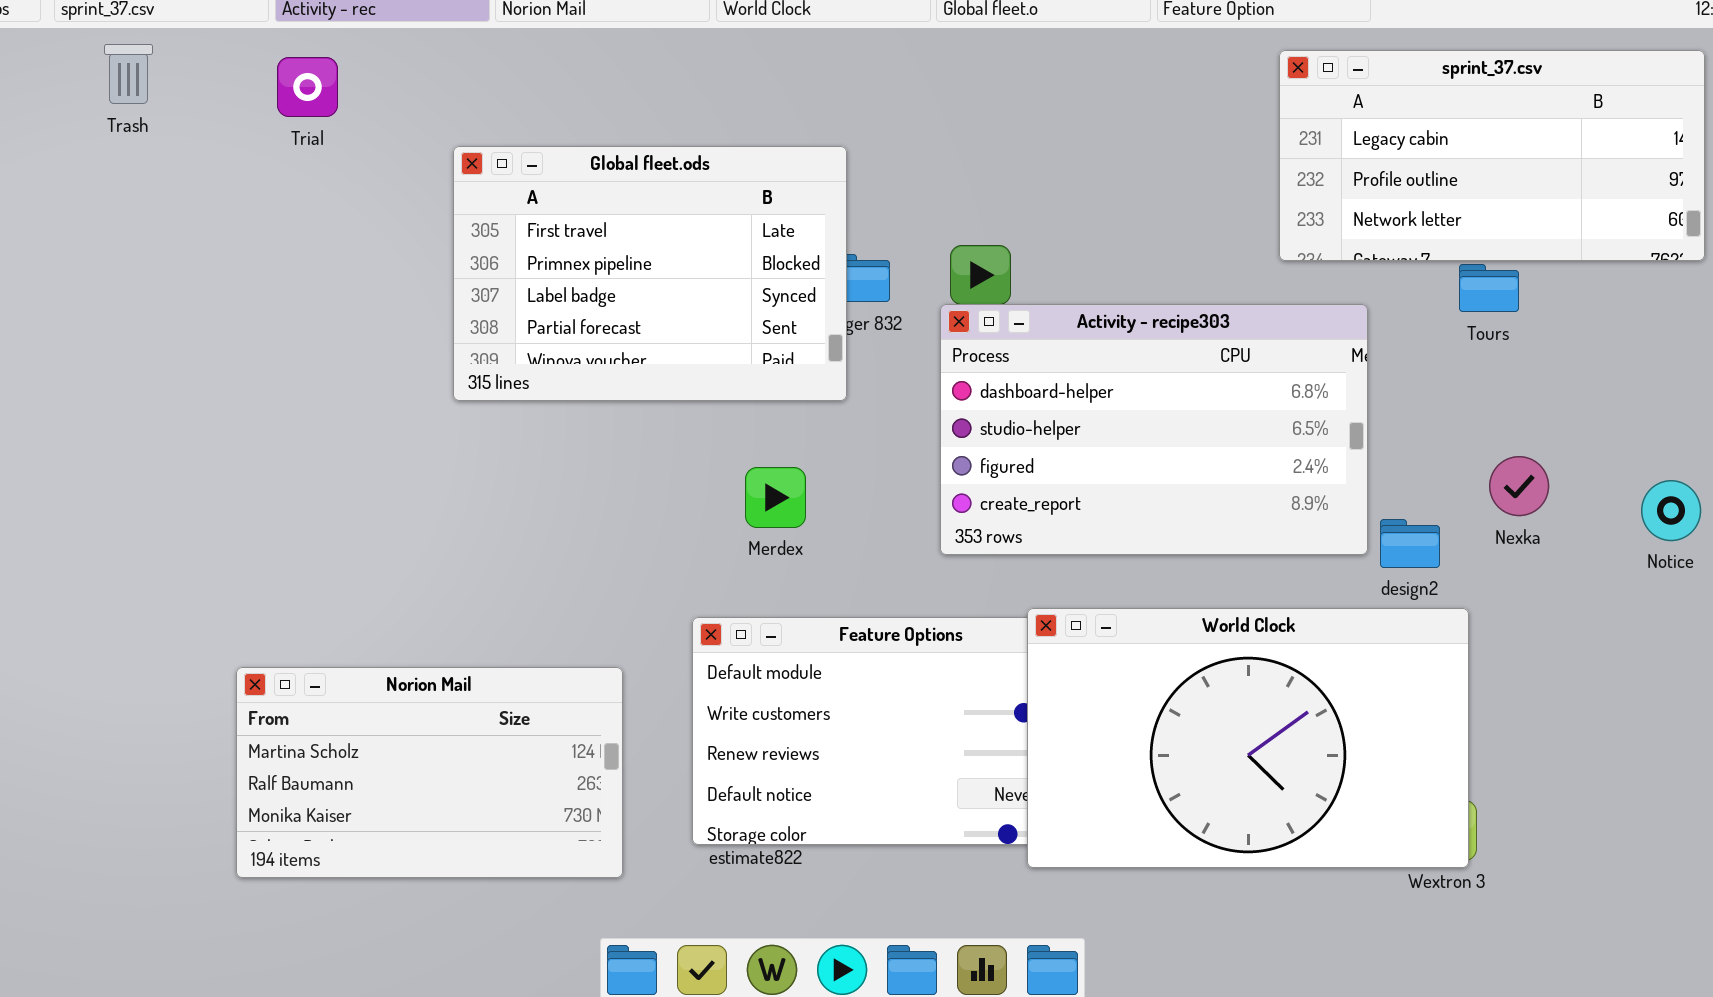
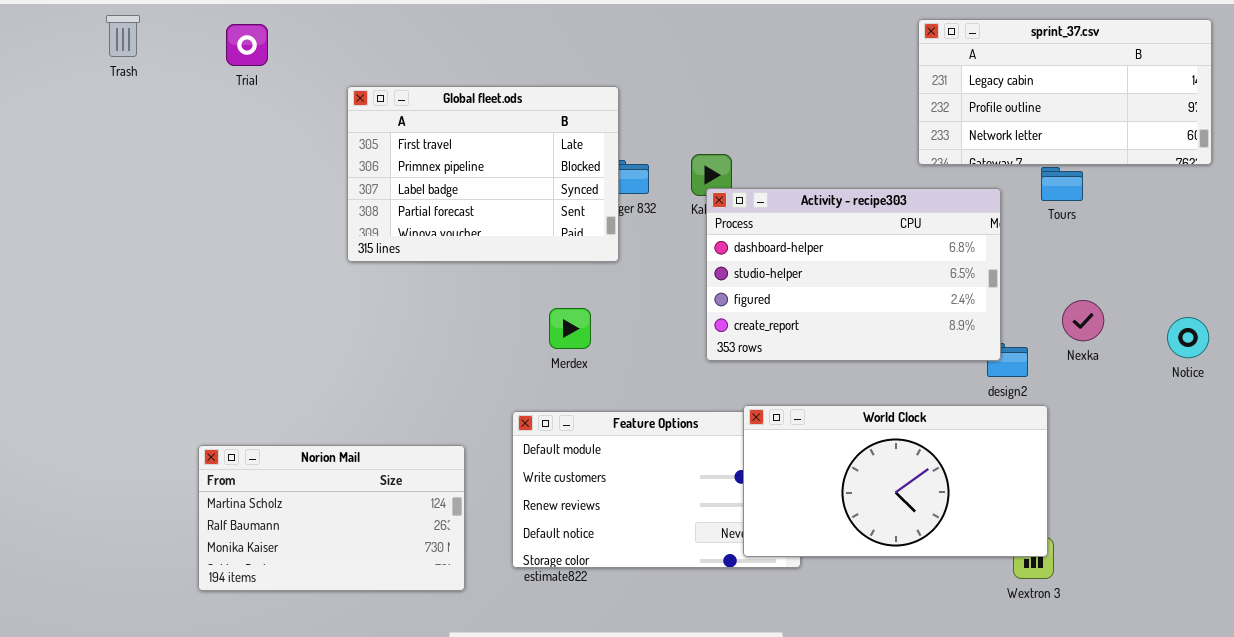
Activity - recipe303: [940,304,1368,555] -> [706,188,1001,361], moved
World Clock: [1027,608,1469,868] -> [743,405,1048,557], resized

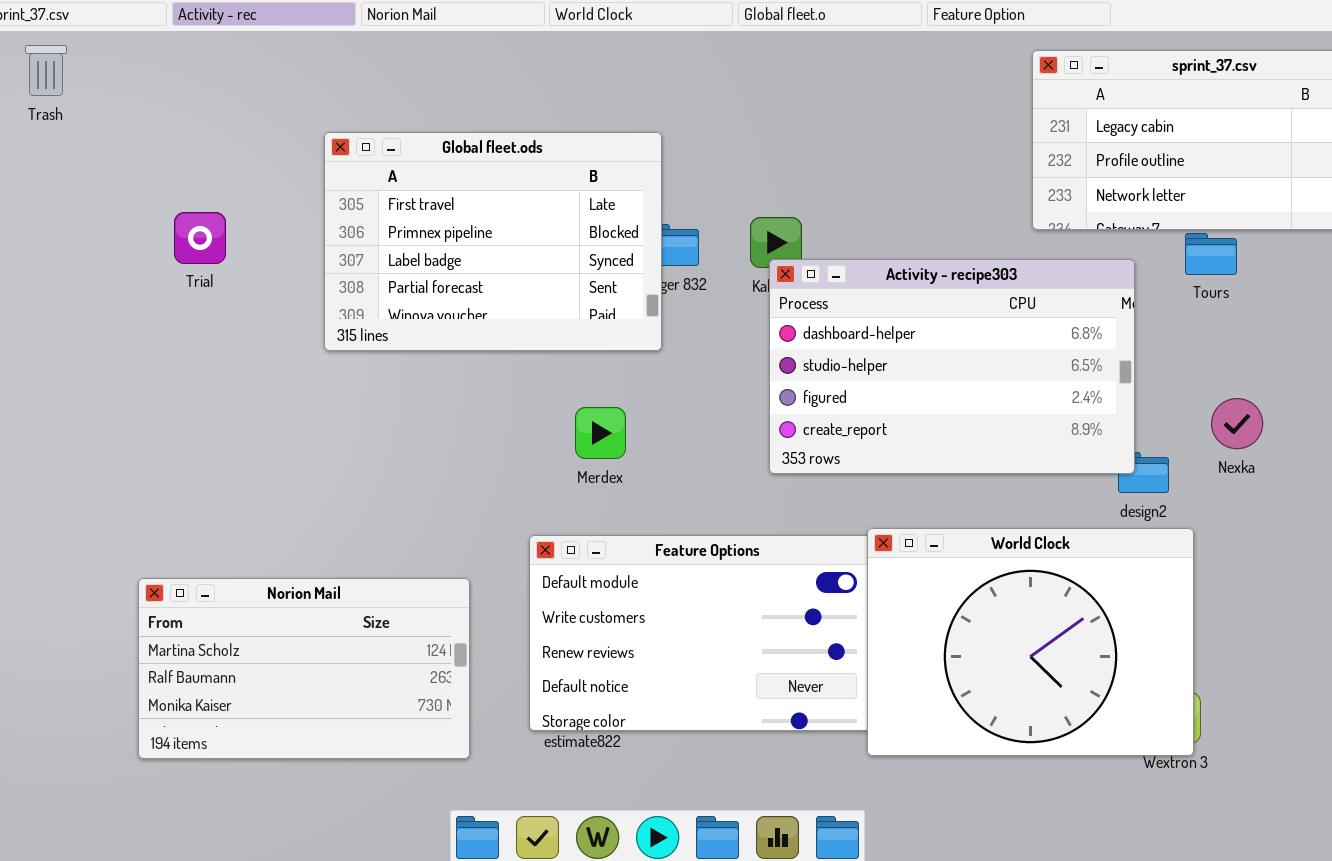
Trial: [226,24,268,66] -> [174,212,226,264], moved
World Clock: [743,405,1048,557] -> [867,528,1194,756], resized

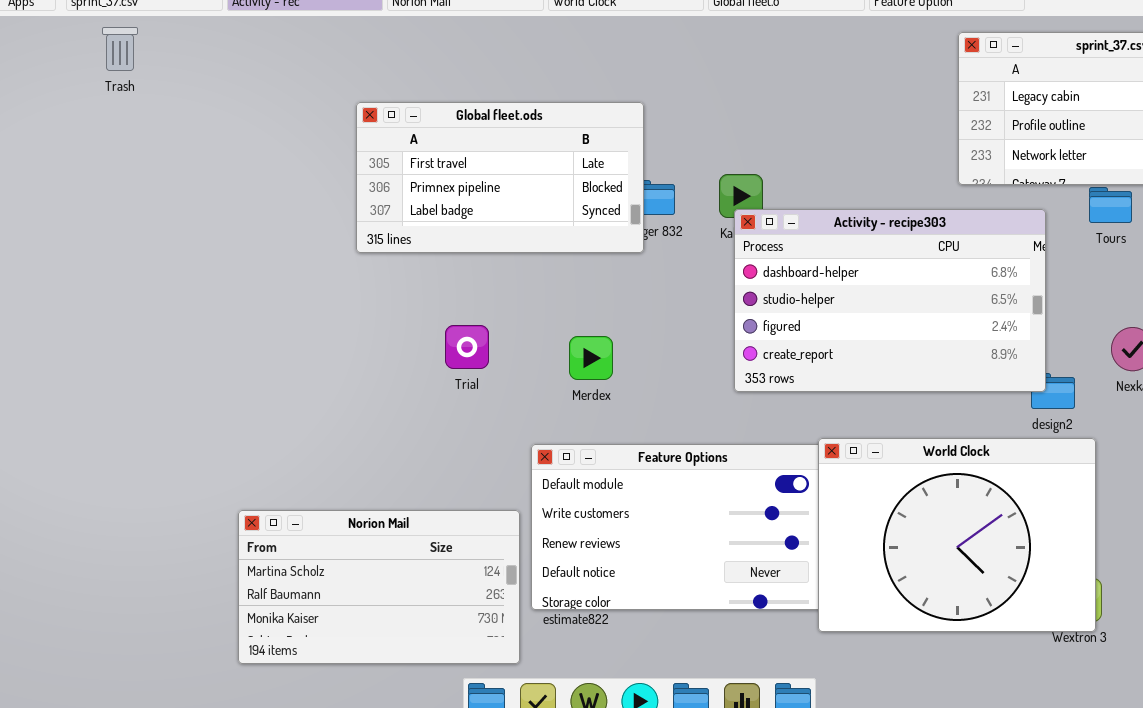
Global fleet.ods: [324,132,662,351] -> [356,102,644,253], resized
Trial: [174,212,226,264] -> [445,325,489,369], moved
Norion Mail: [138,578,470,759] -> [238,510,520,664], moved

